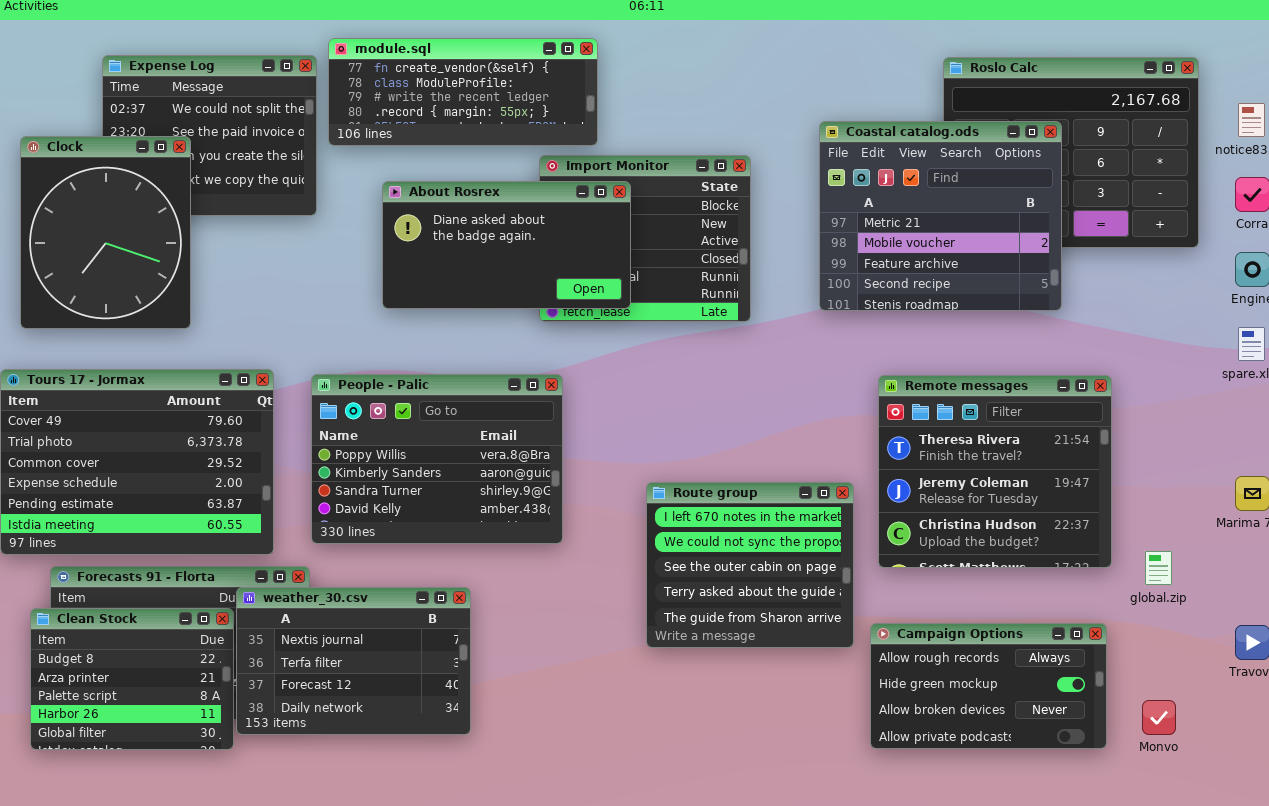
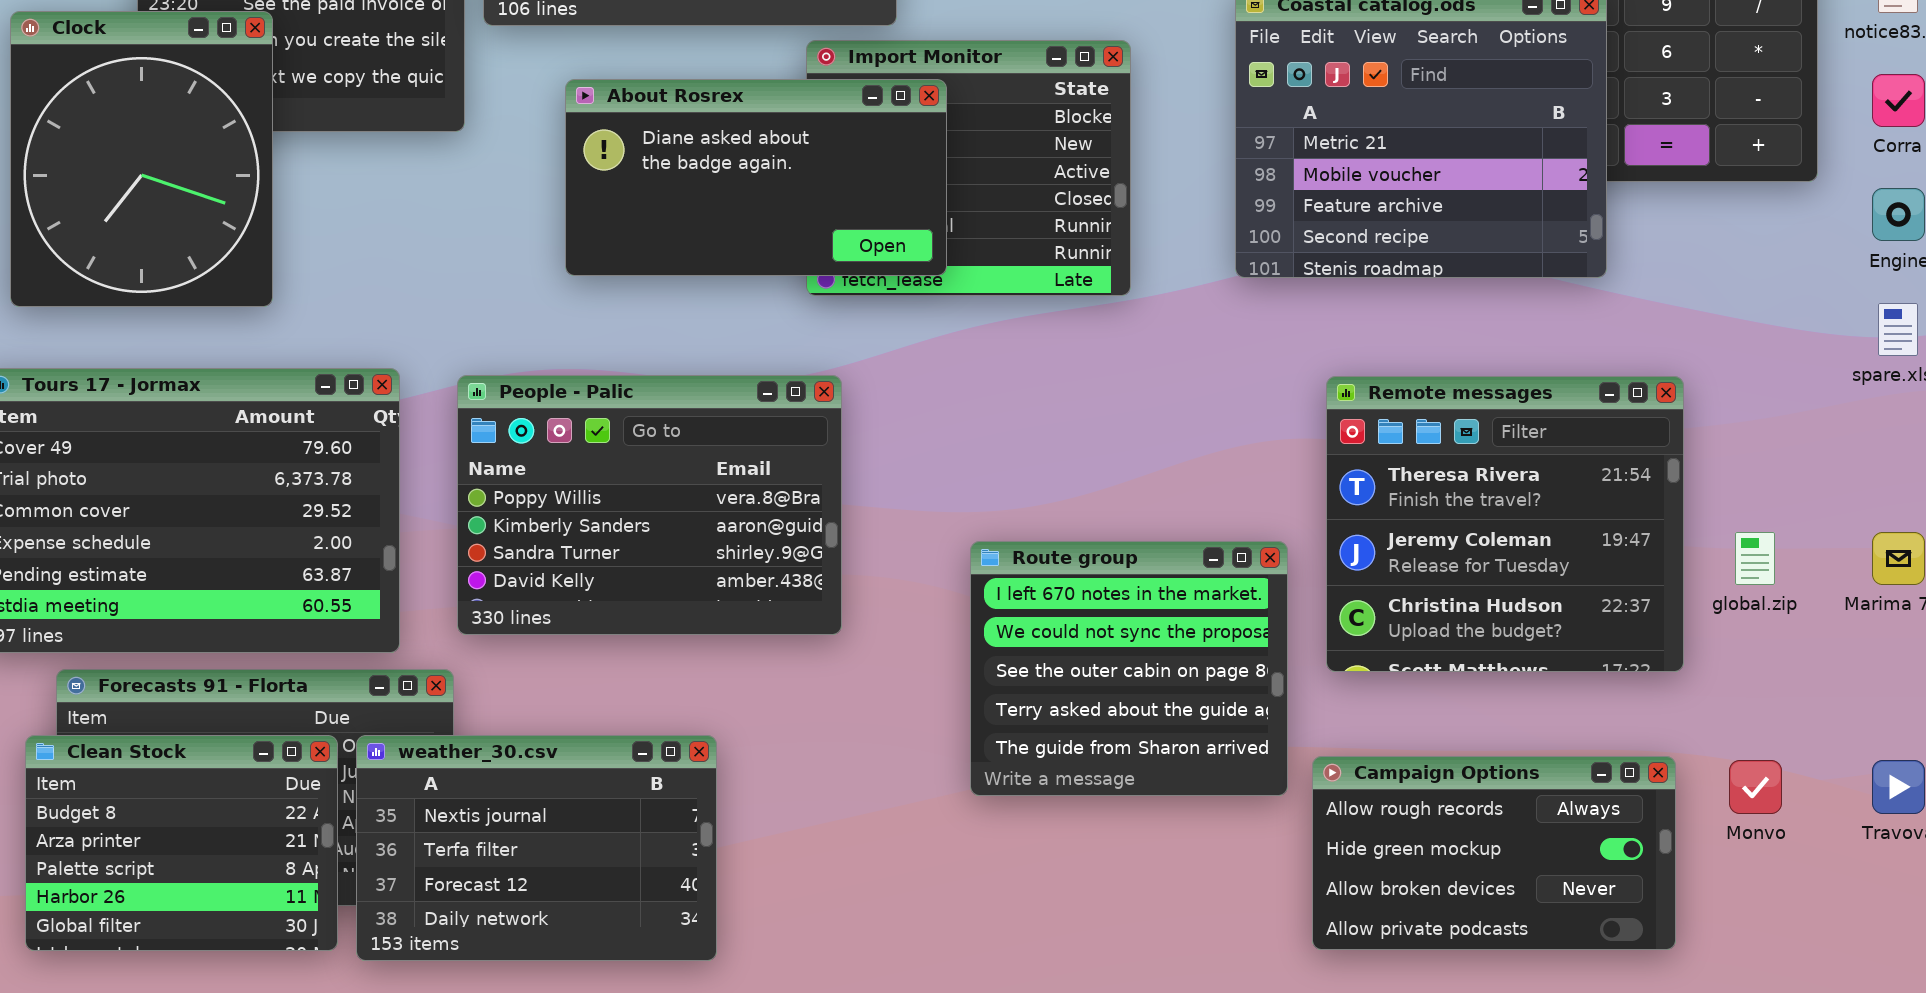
global.zip: [1145,551,1172,585] -> [1735,532,1775,585], moved
weather_30.csv: [236,587,471,735] -> [356,735,717,961], moved
Monvo: [1142,700,1176,735] -> [1729,760,1782,814], moved

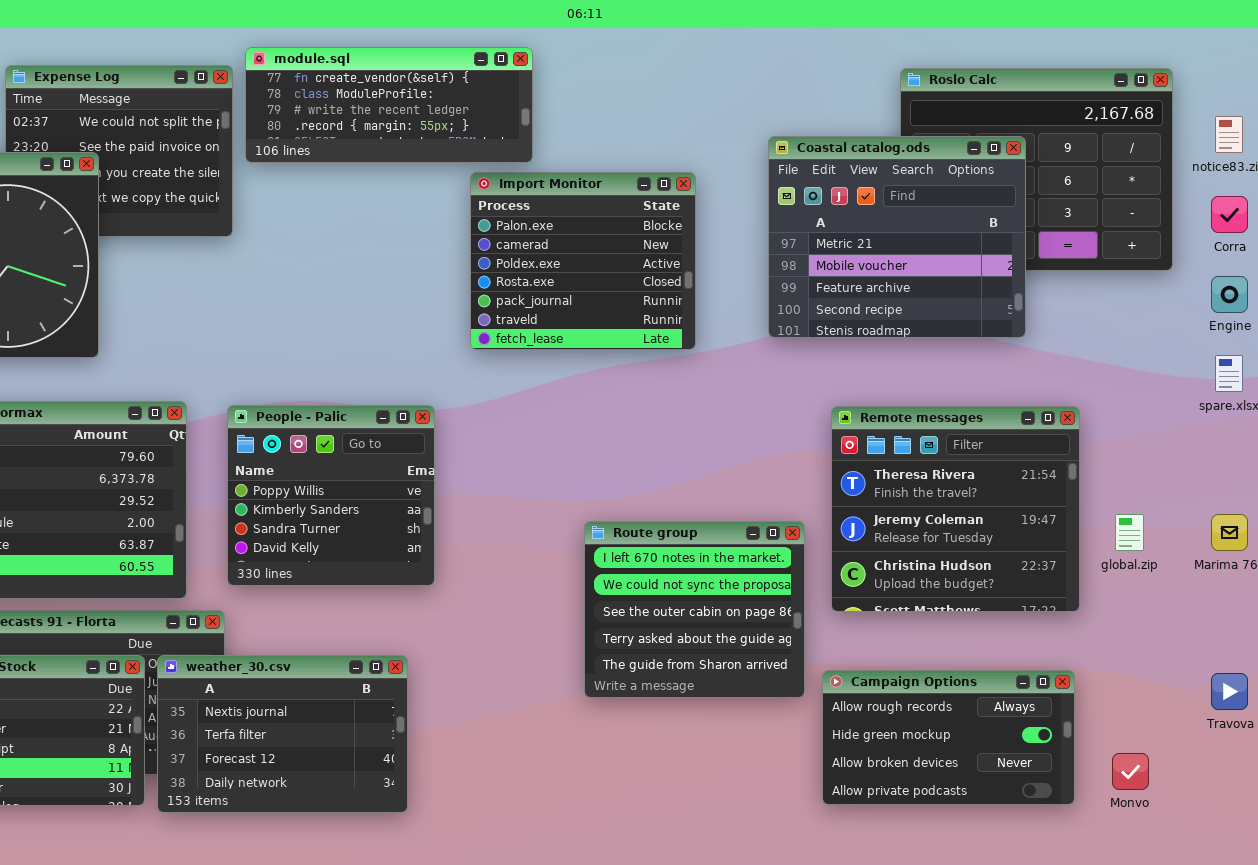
About Rosrex: [565,79,947,276] -> none, closed
People - Palic: [457,375,842,635] -> [227,405,435,586], resized
Monvo: [1729,760,1782,814] -> [1112,753,1149,790], moved

